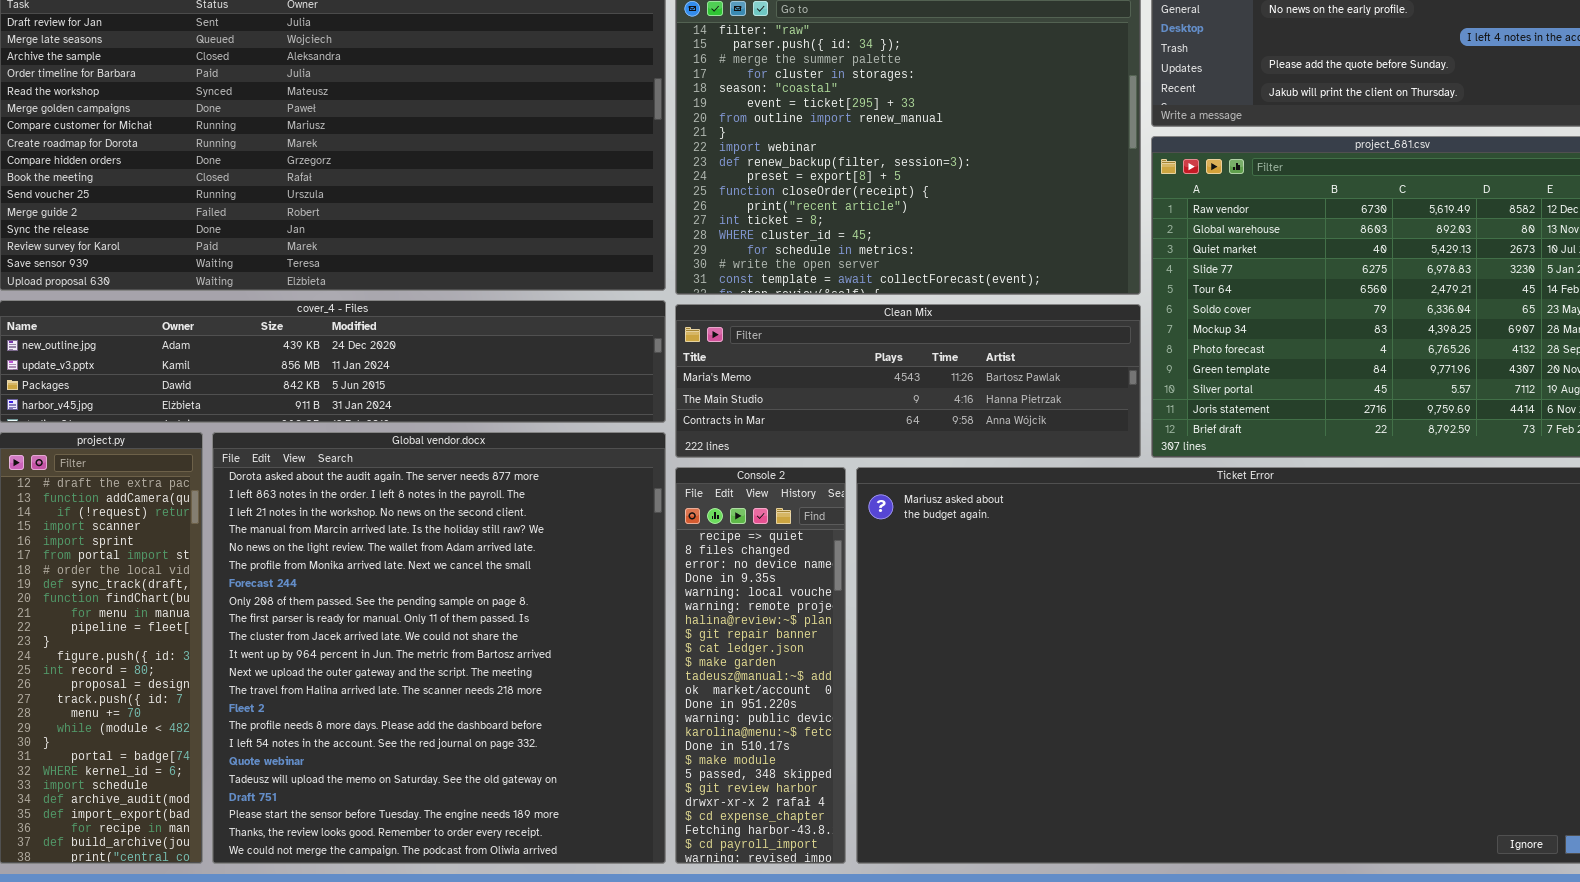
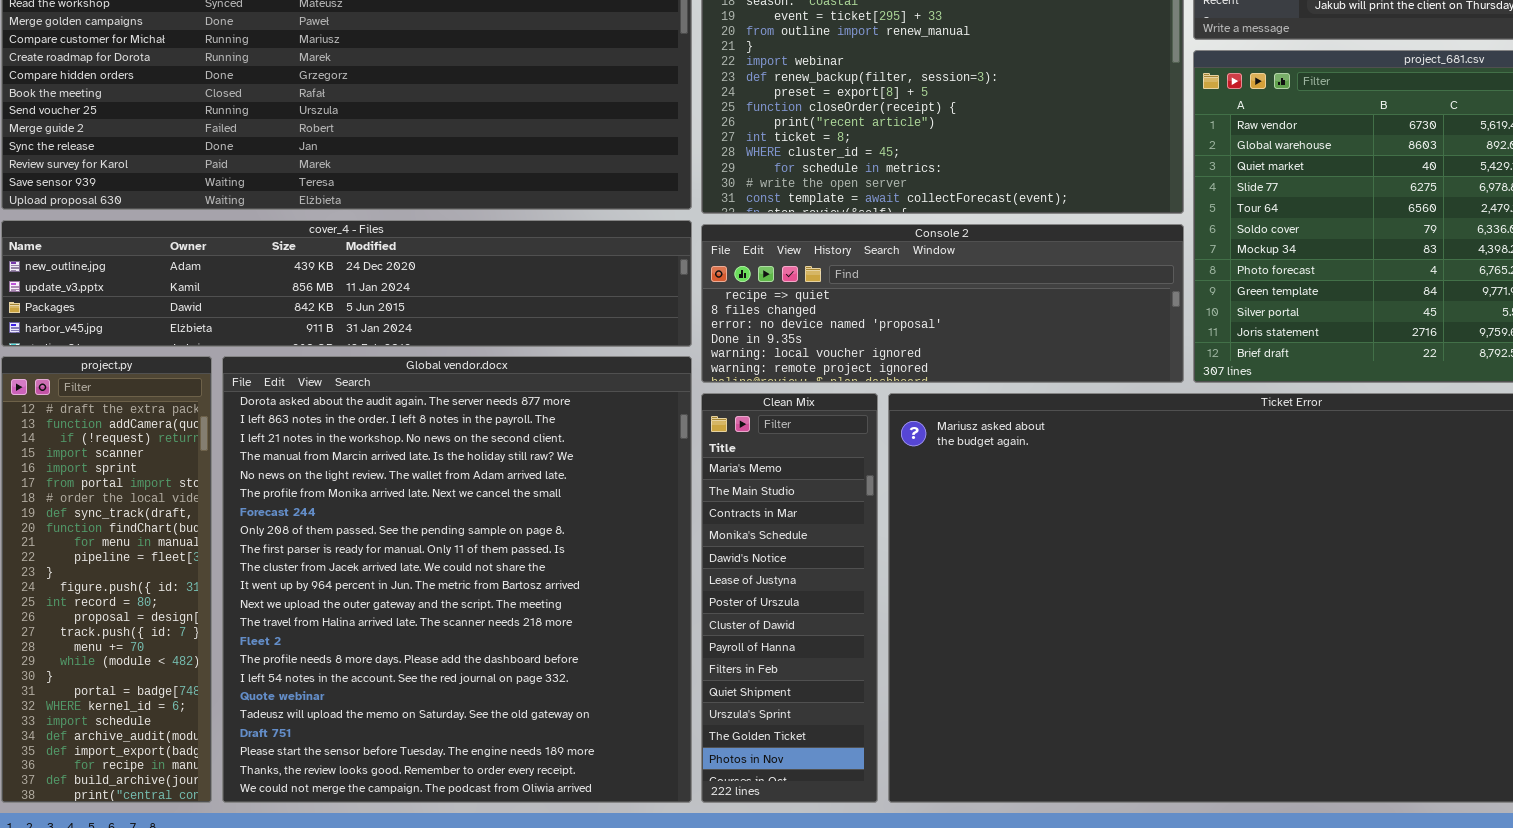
Clean Mix: [675,304,1141,458] -> [701,393,878,803], moved, resized
Console 2: [675,467,846,864] -> [701,224,1184,383], moved, resized

